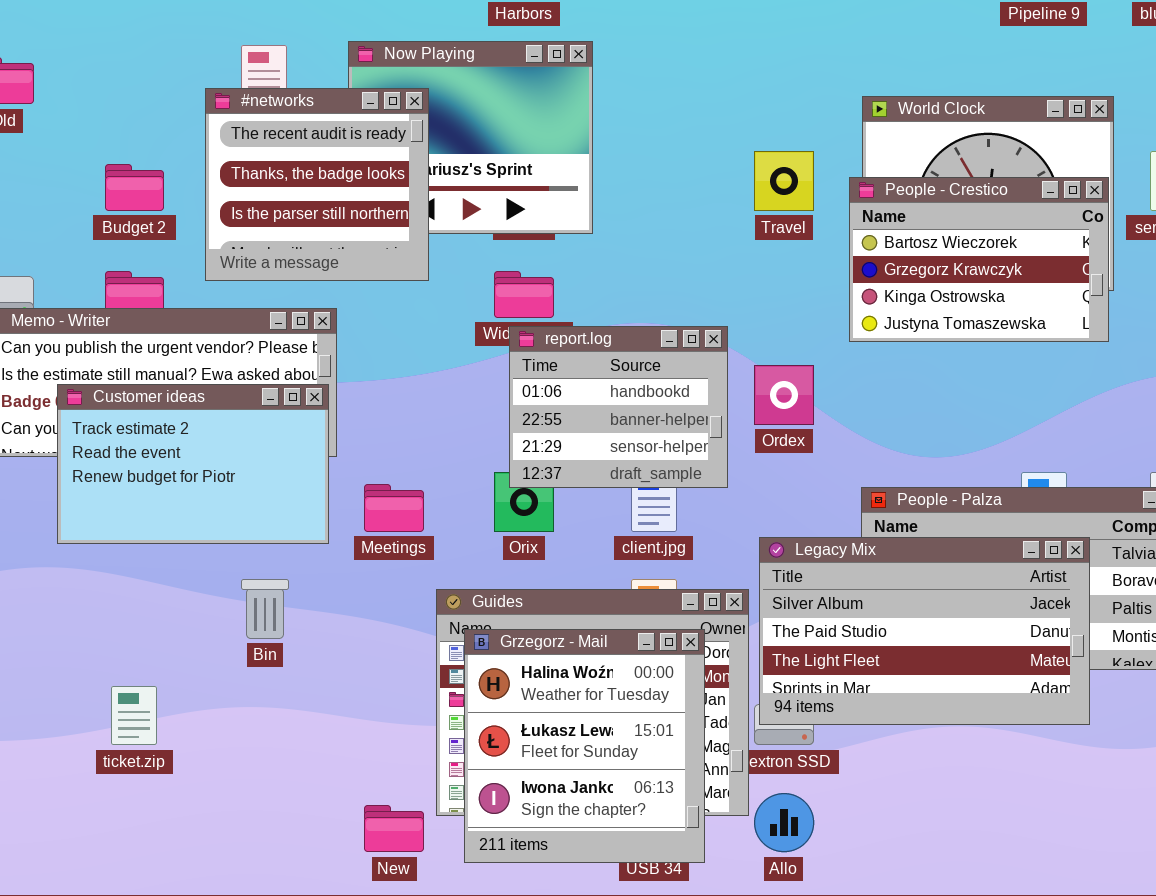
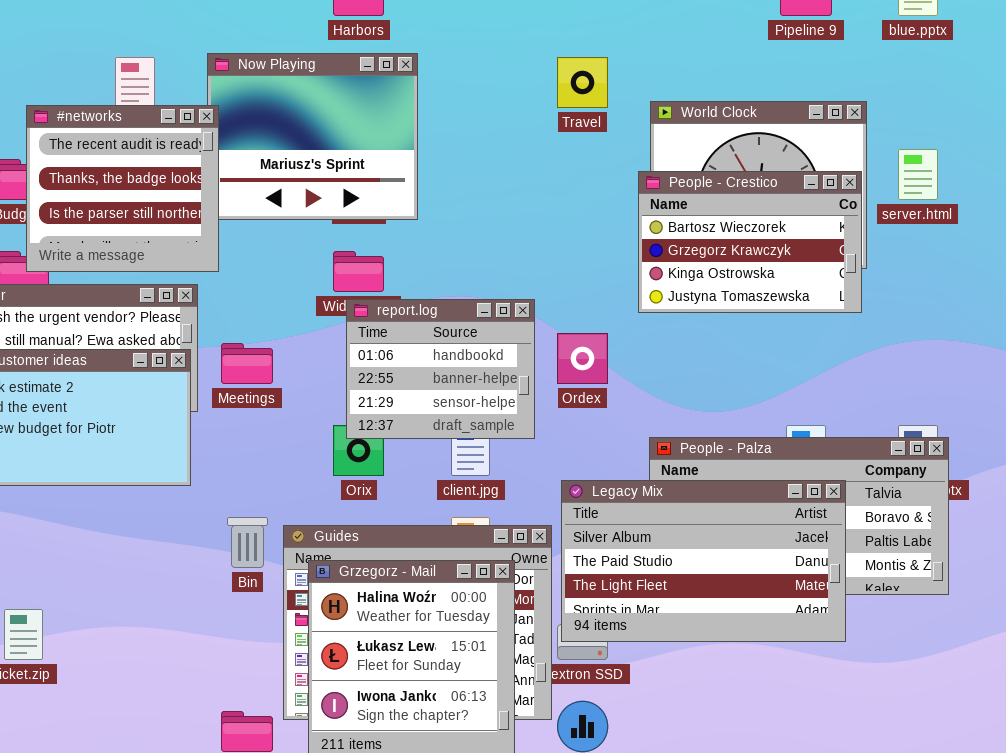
#networks: [205,88,429,281] -> [26,105,219,272], moved
Travel: [754,151,814,211] -> [557,57,608,108], moved
Meetings: [364,484,424,532] -> [221,343,273,384], moved
Bin: [241,579,289,639] -> [227,517,268,568], moved

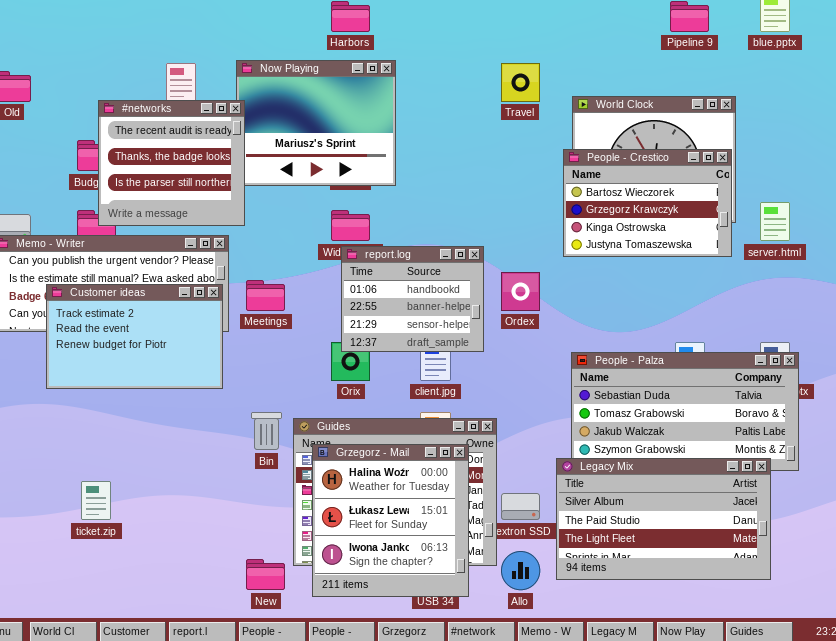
server.html: [898,149,938,200] -> [760,202,790,241], moved
Legacy Mix: [561,480,846,642] -> [556,458,771,580], moved

